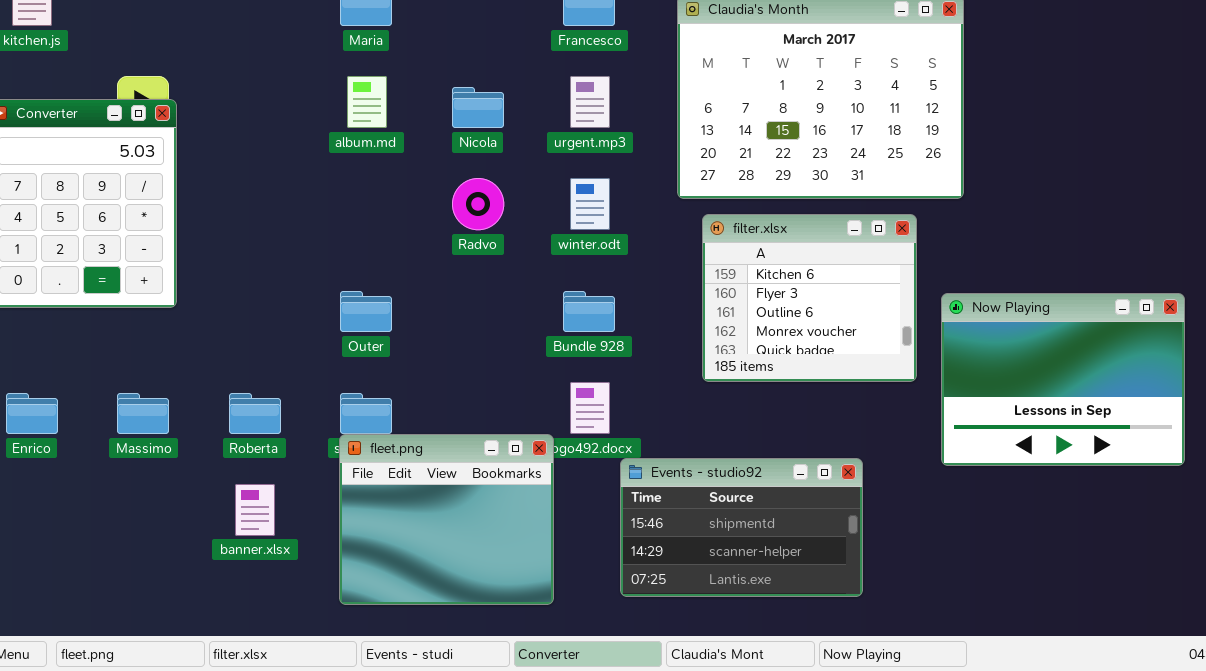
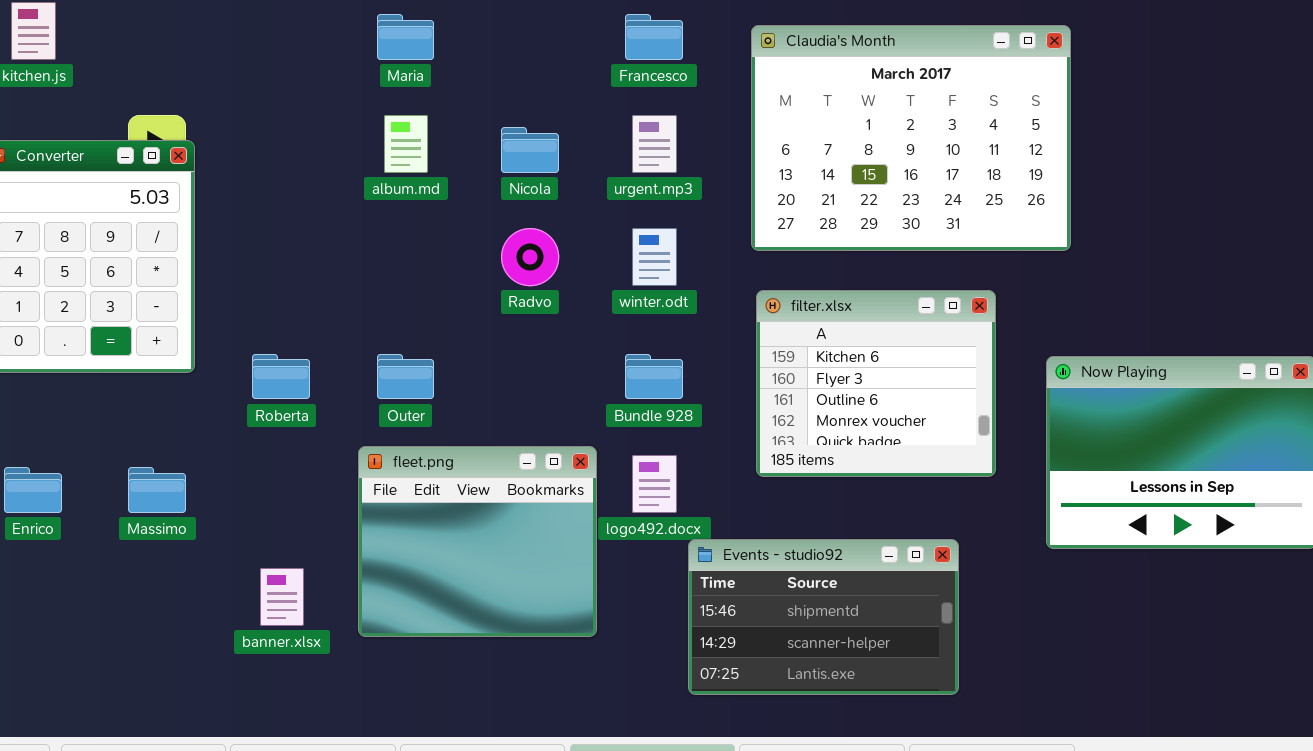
filter.xlsx: [702,214,917,382] -> [756,290,996,477], moved
Roberta: [229,393,281,434] -> [252,354,310,399], moved
fleet.png: [339,434,554,605] -> [358,446,597,637], moved

